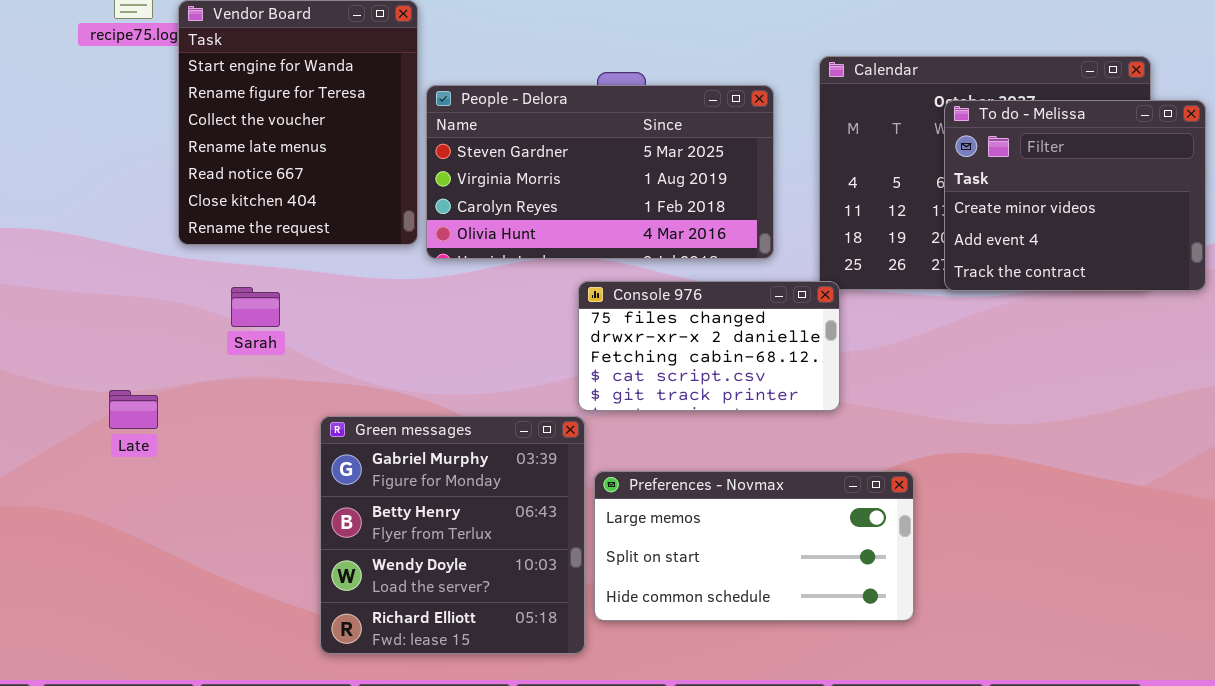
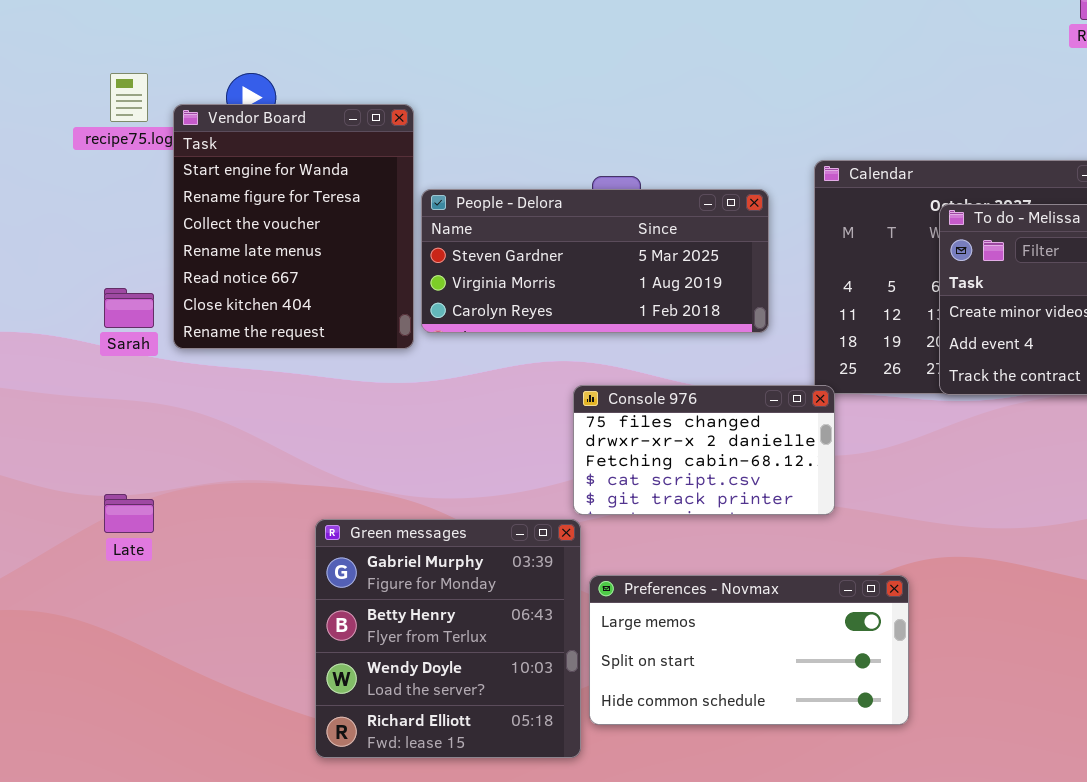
People - Delora: [426,85,774,259] -> [421,189,769,333], resized
Sarah: [231,287,280,327] -> [104,288,154,328], moved

